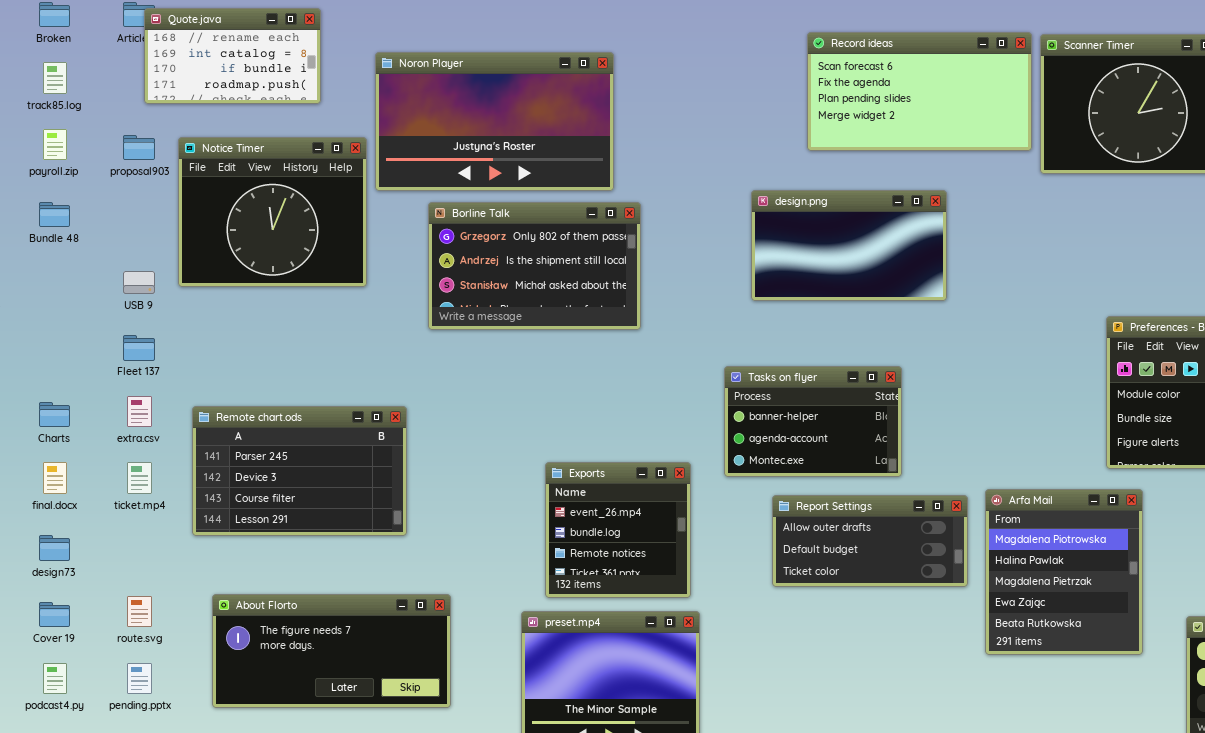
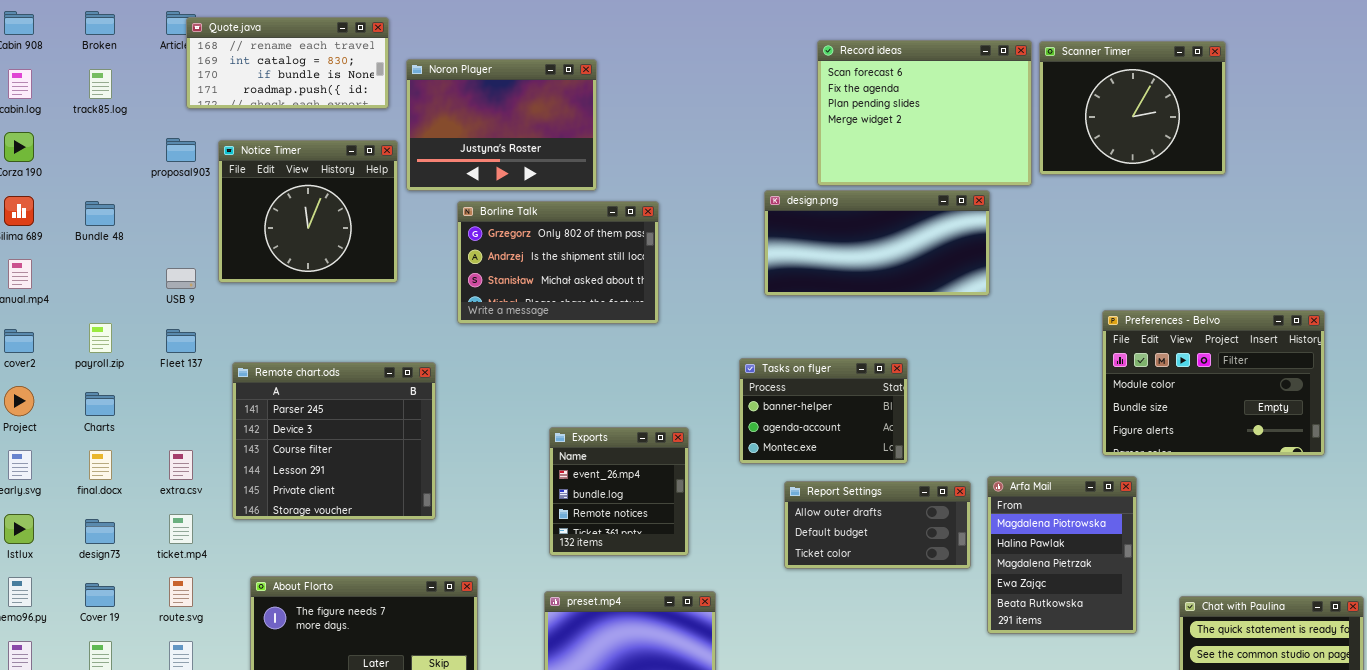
Quote.java: [144,8,321,104] -> [186,17,389,109], resized
Record ideas: [807,32,1032,151] -> [817,40,1032,186], resized
Noron Player: [375,52,614,191] -> [406,59,597,191], resized
payroll.zip: [43,129,67,160] -> [89,323,112,353], moved
design.png: [751,190,947,301] -> [764,190,990,296], resized
extra.csv: [127,396,152,427] -> [169,450,193,480], moved
Remote chart.ods: [192,406,407,536] -> [232,362,436,520], resized
ticket.mp4: [127,462,152,494] -> [169,514,193,544], moved
Exports: [545,462,691,598] -> [549,427,689,556], moved

